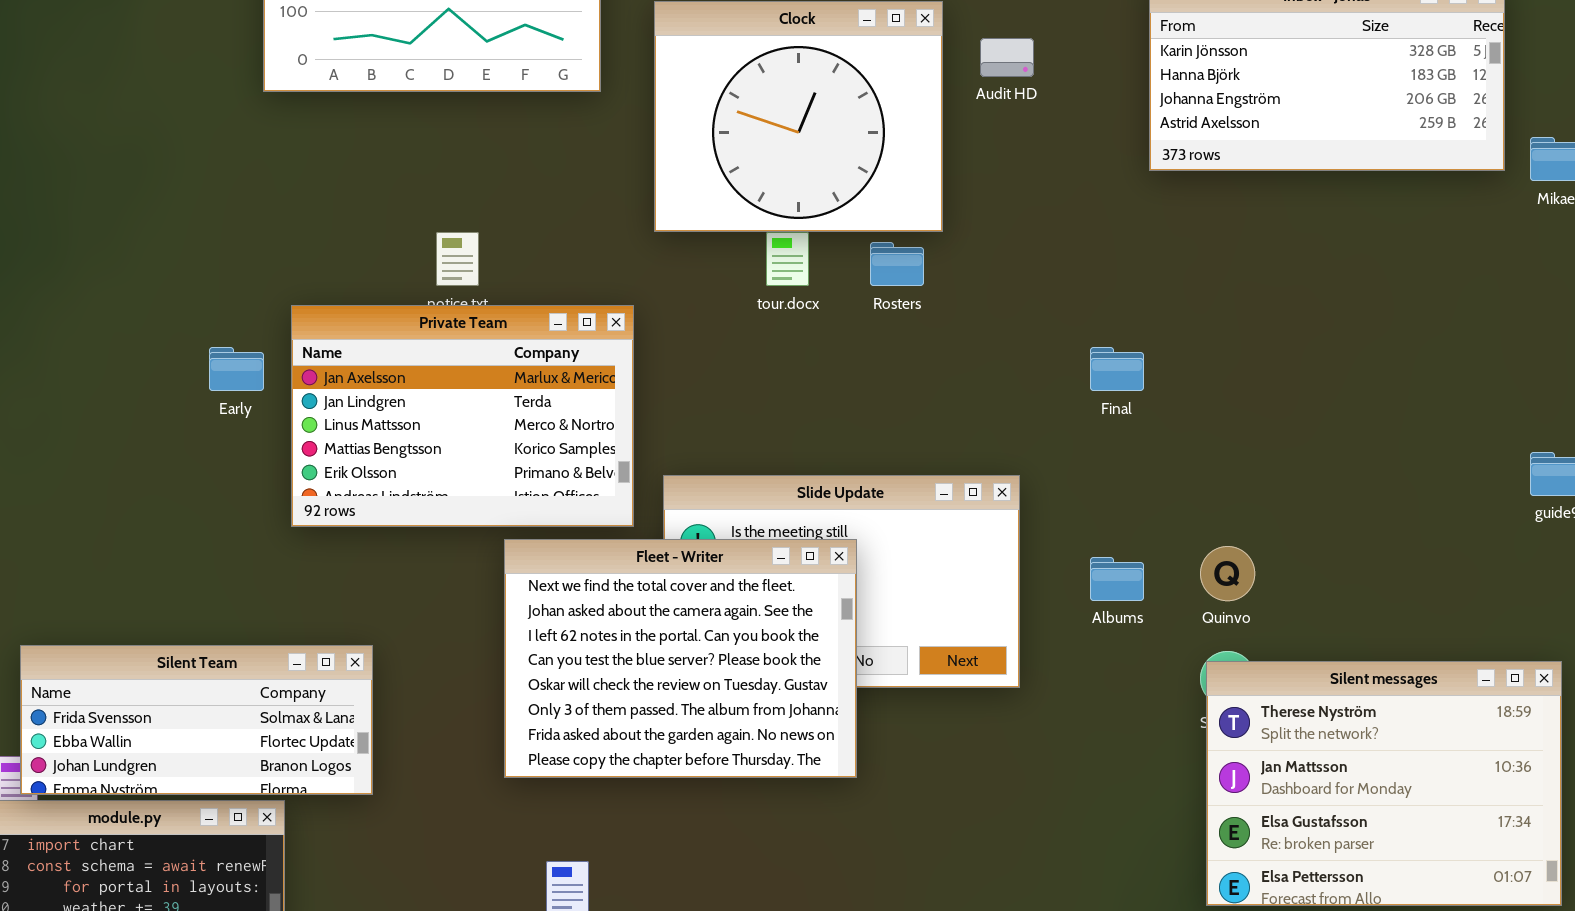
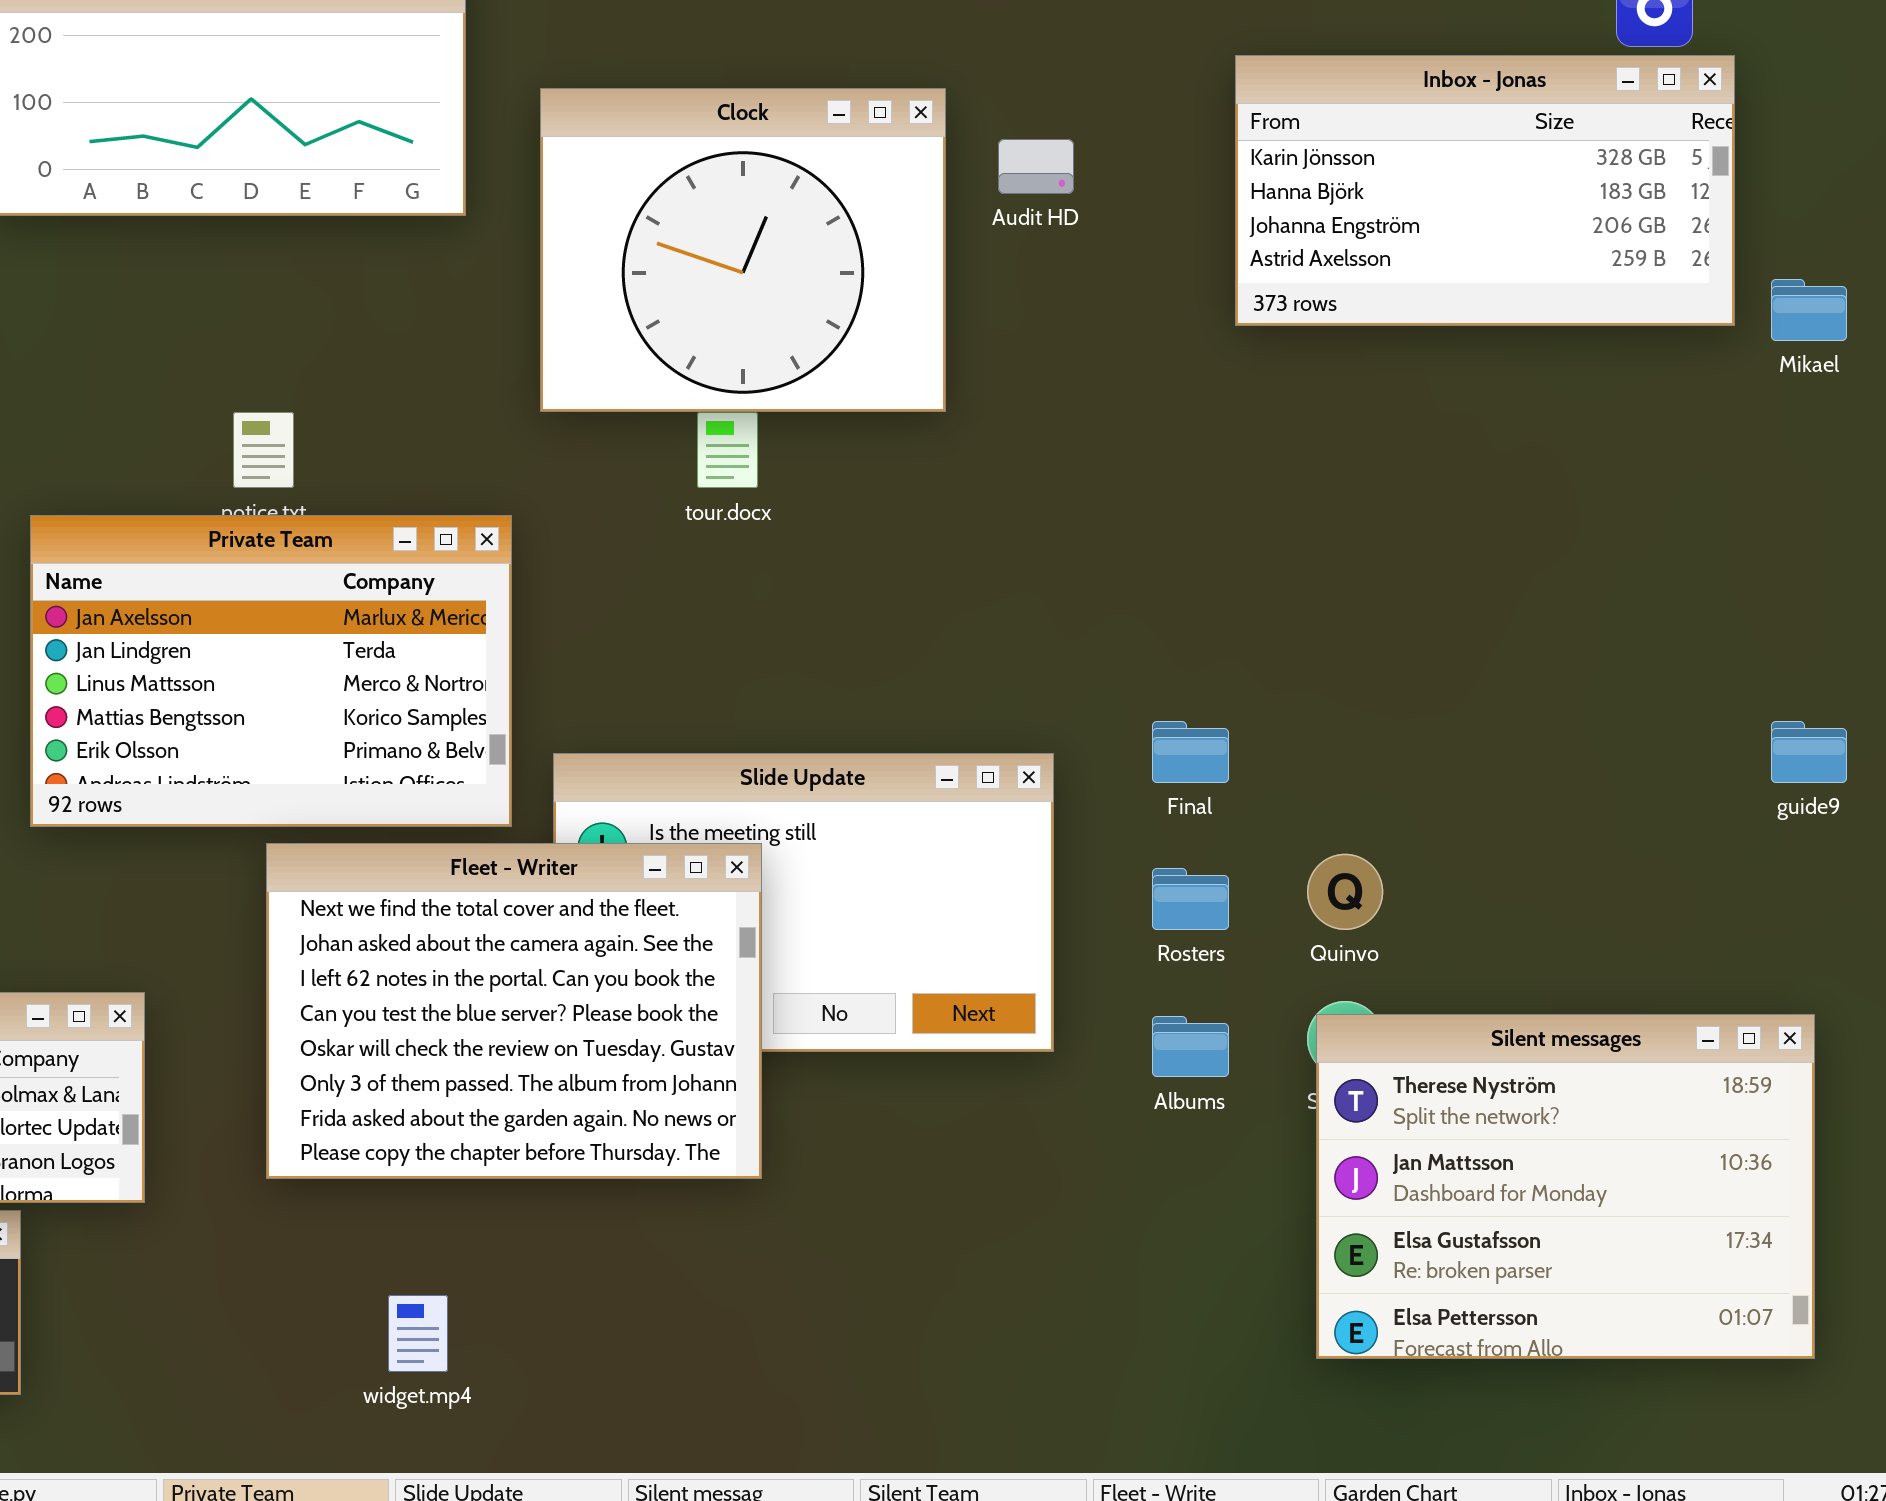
Rosters: [870,242,924,286] -> [1152,868,1229,930], moved
Final: [1090,347,1144,391] -> [1152,721,1229,783], moved
Fleet - Writer: [504,539,857,778] -> [266,843,762,1179], moved
Albums: [1090,557,1144,601] -> [1152,1016,1229,1077], moved

